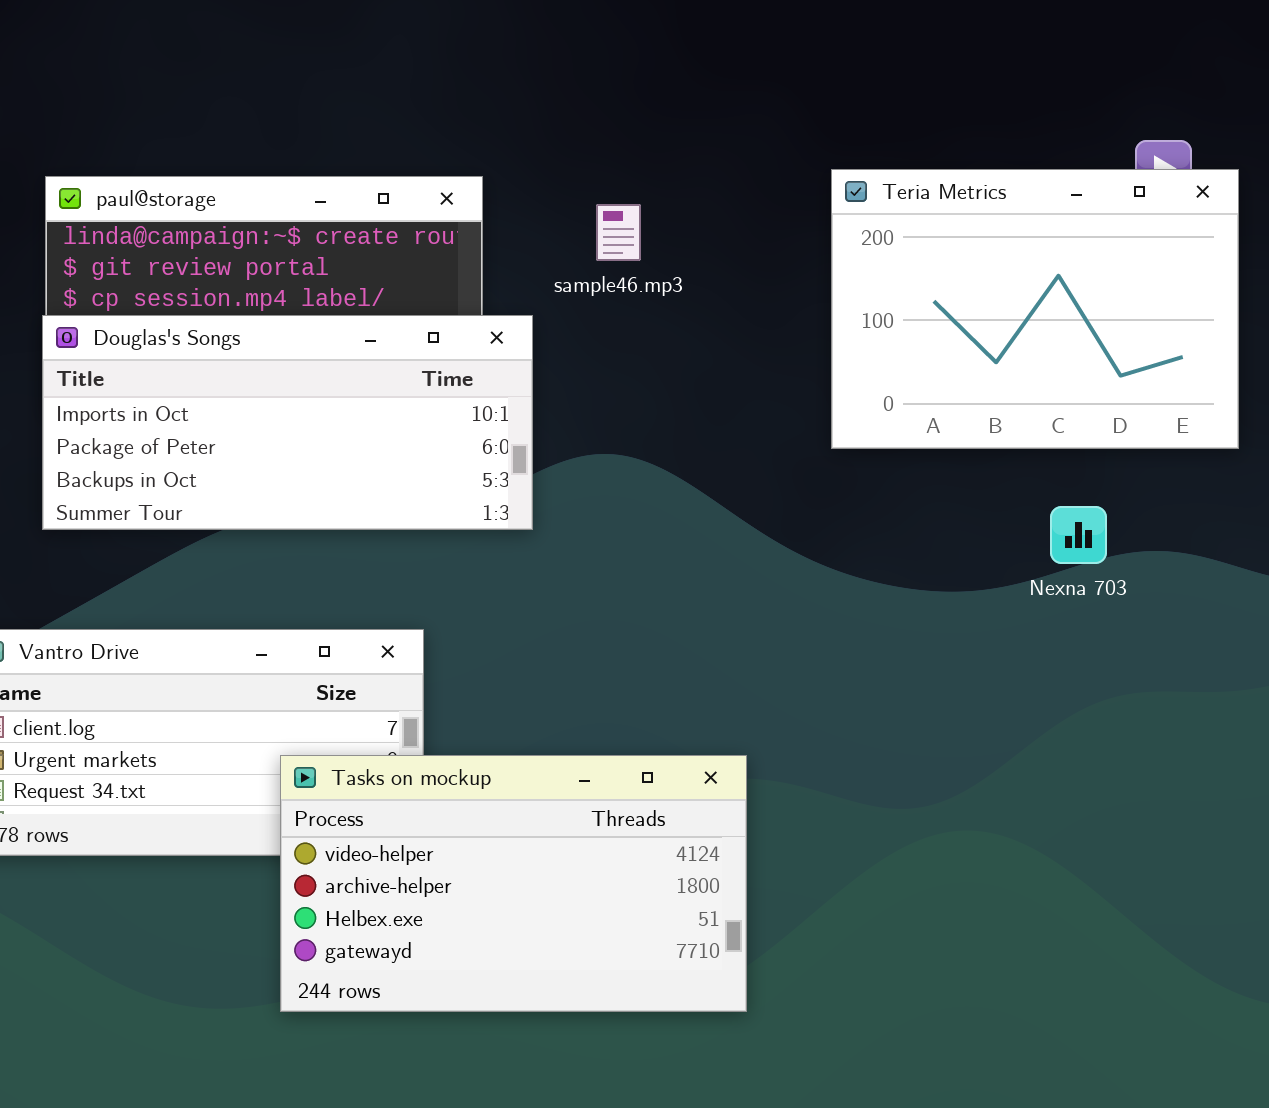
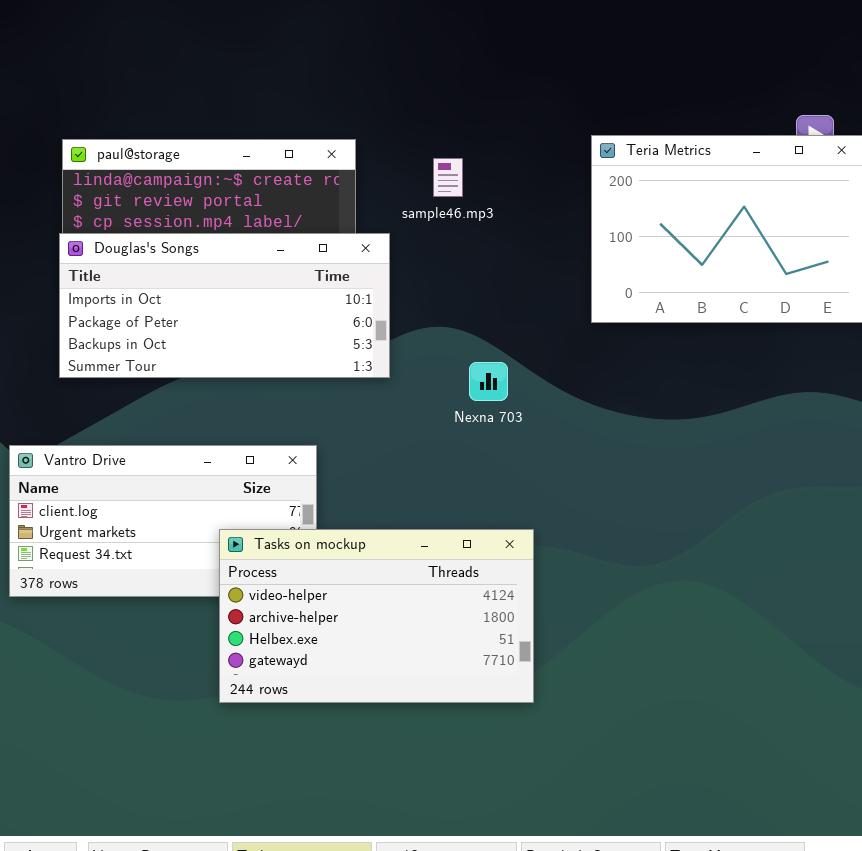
Nexna 703: [1050,506,1107,564] -> [469,362,508,401], moved

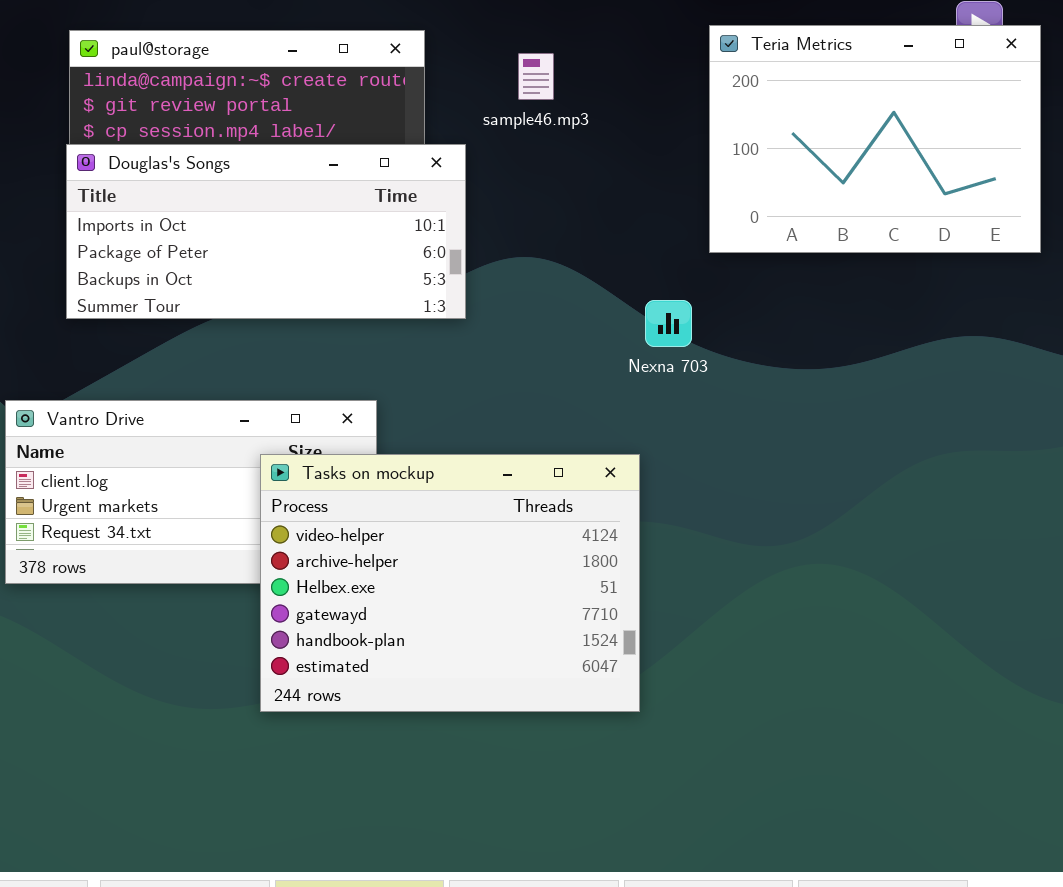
Nexna 703: [469,362,508,401] -> [645,300,692,347], moved
Tasks on mockup: [219,529,534,703] -> [260,454,640,712], resized

